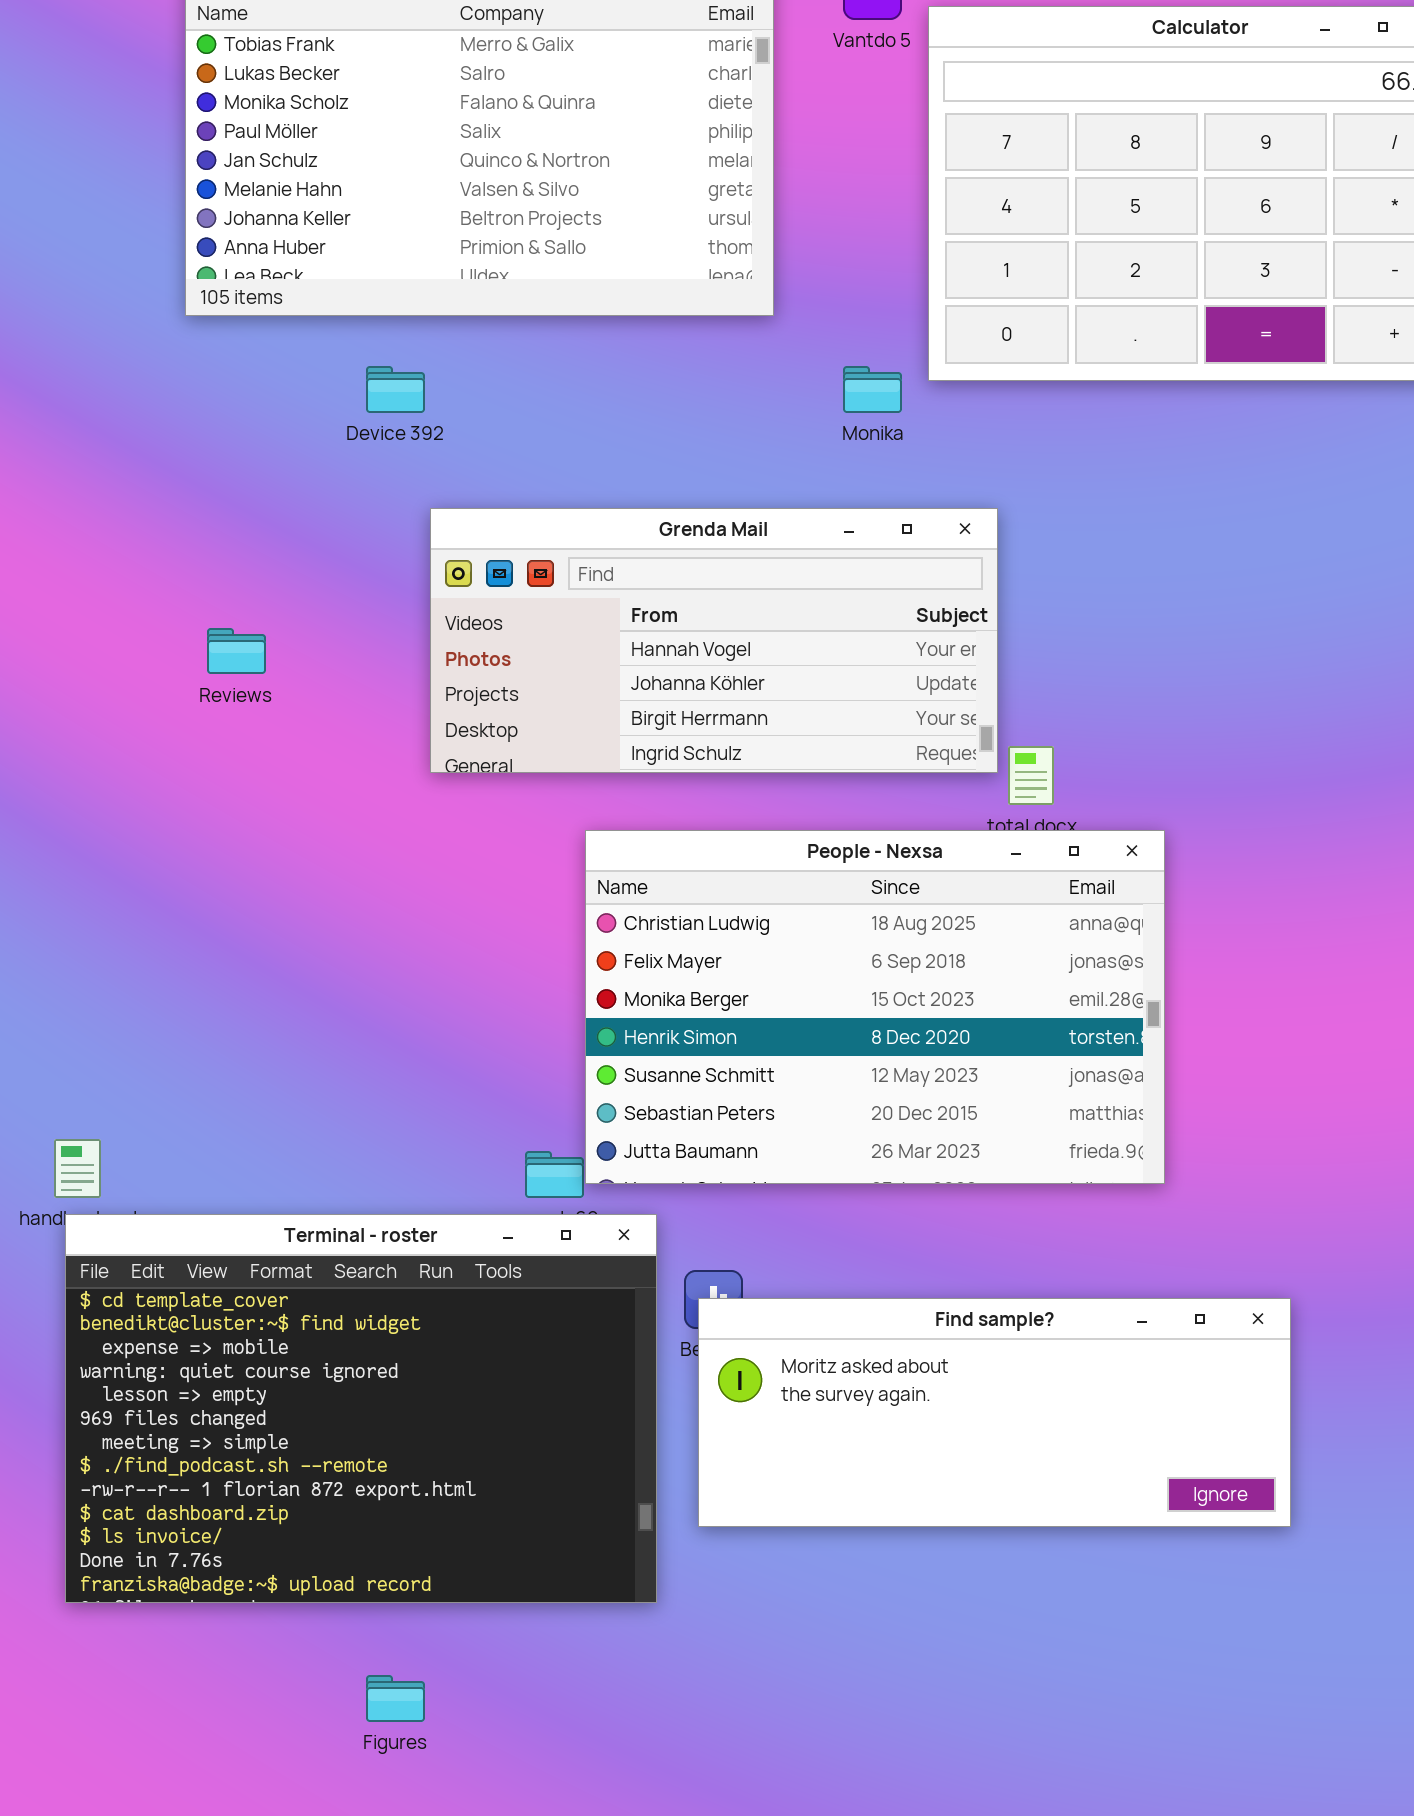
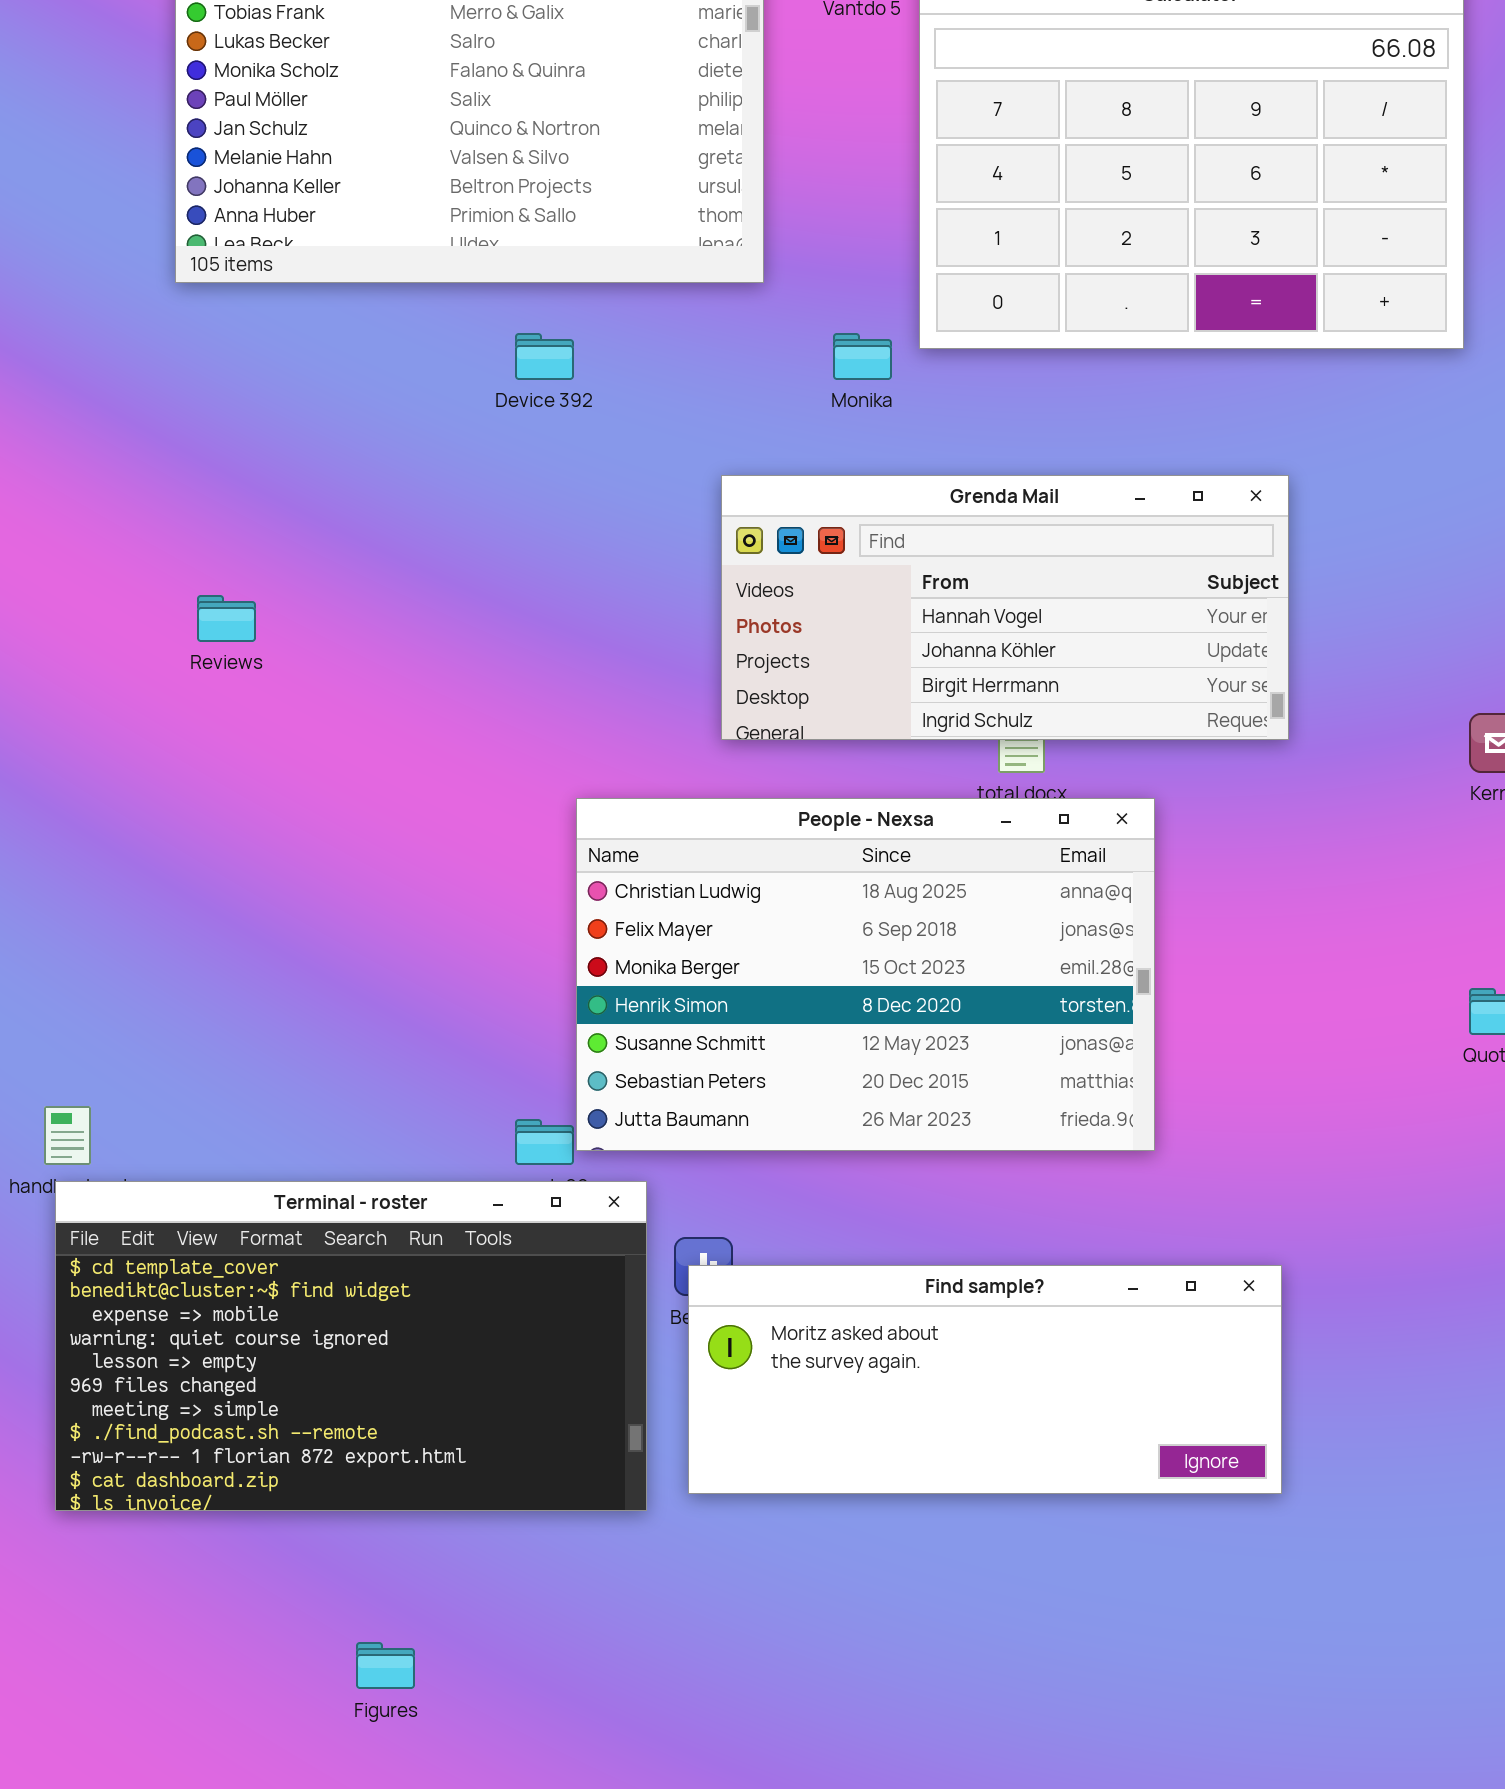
Device 392: [366,366,425,413] -> [515,333,574,380], moved
Grenda Mail: [430,508,998,773] -> [721,475,1289,740], moved
Terminal - roster: [65,1214,657,1603] -> [55,1181,647,1511], resized

